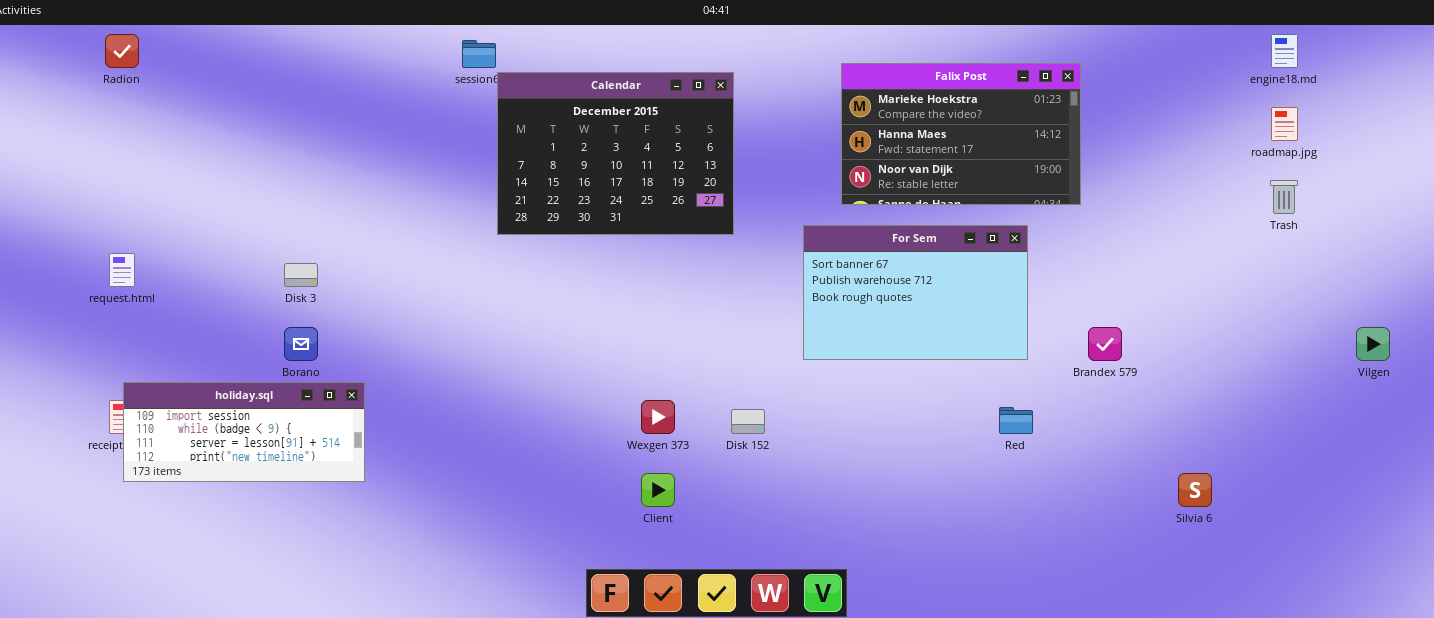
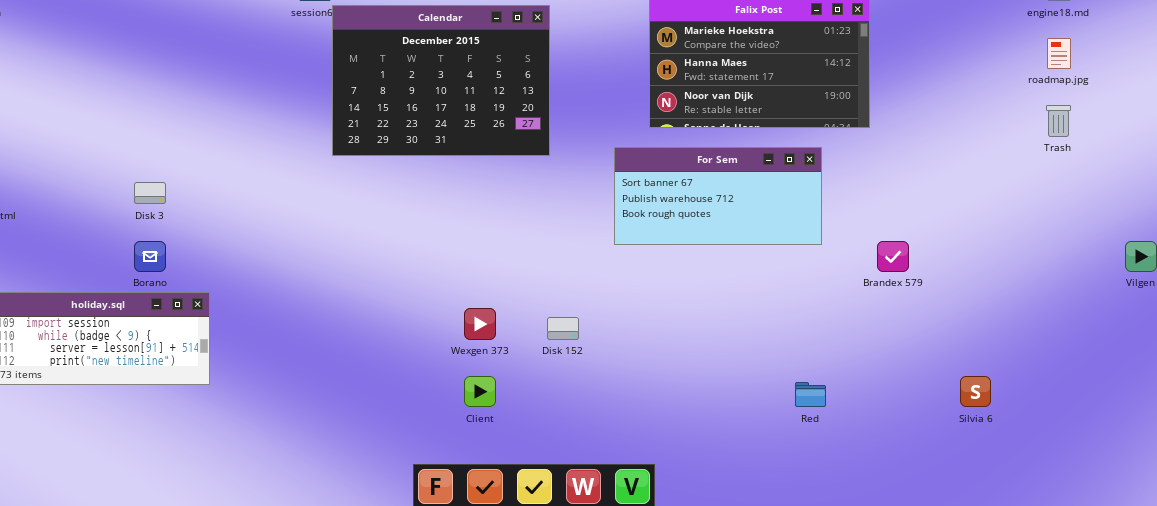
For Sem: [803,225,1028,360] -> [614,147,822,245], resized
Red: [999,407,1033,434] -> [795,382,826,407], moved

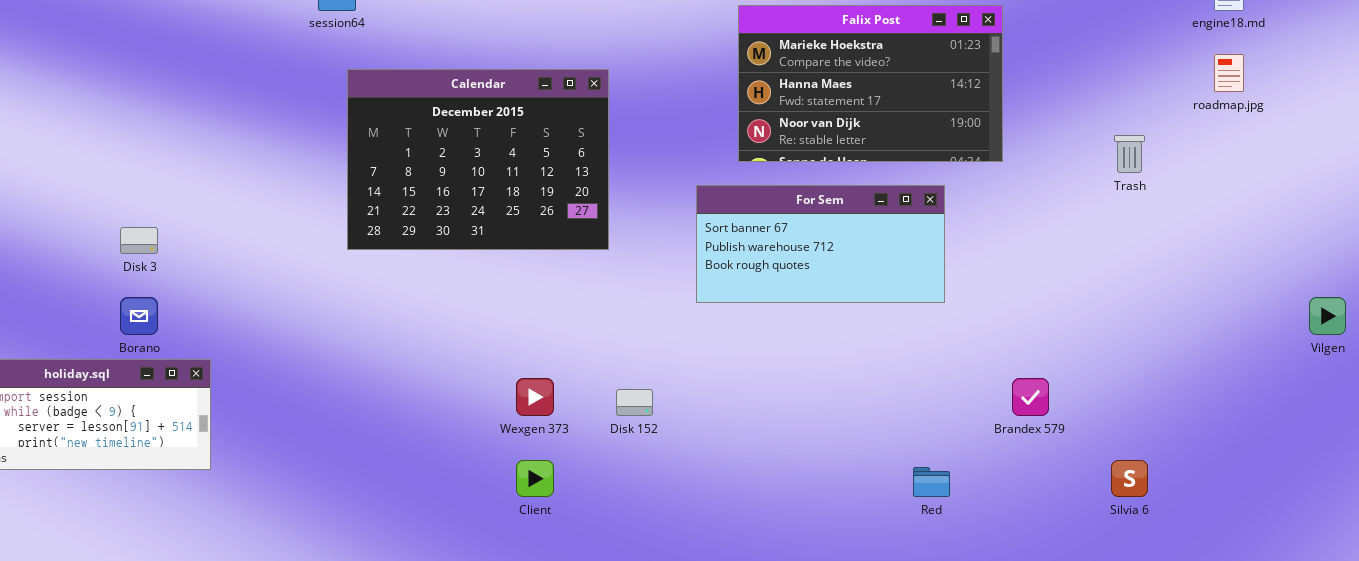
Calendar: [332,5,550,156] -> [347,69,609,250], moved
Trash: [1046,105,1071,137] -> [1114,135,1145,173], moved
Brandex 579: [877,241,909,272] -> [1012,378,1049,416], moved

